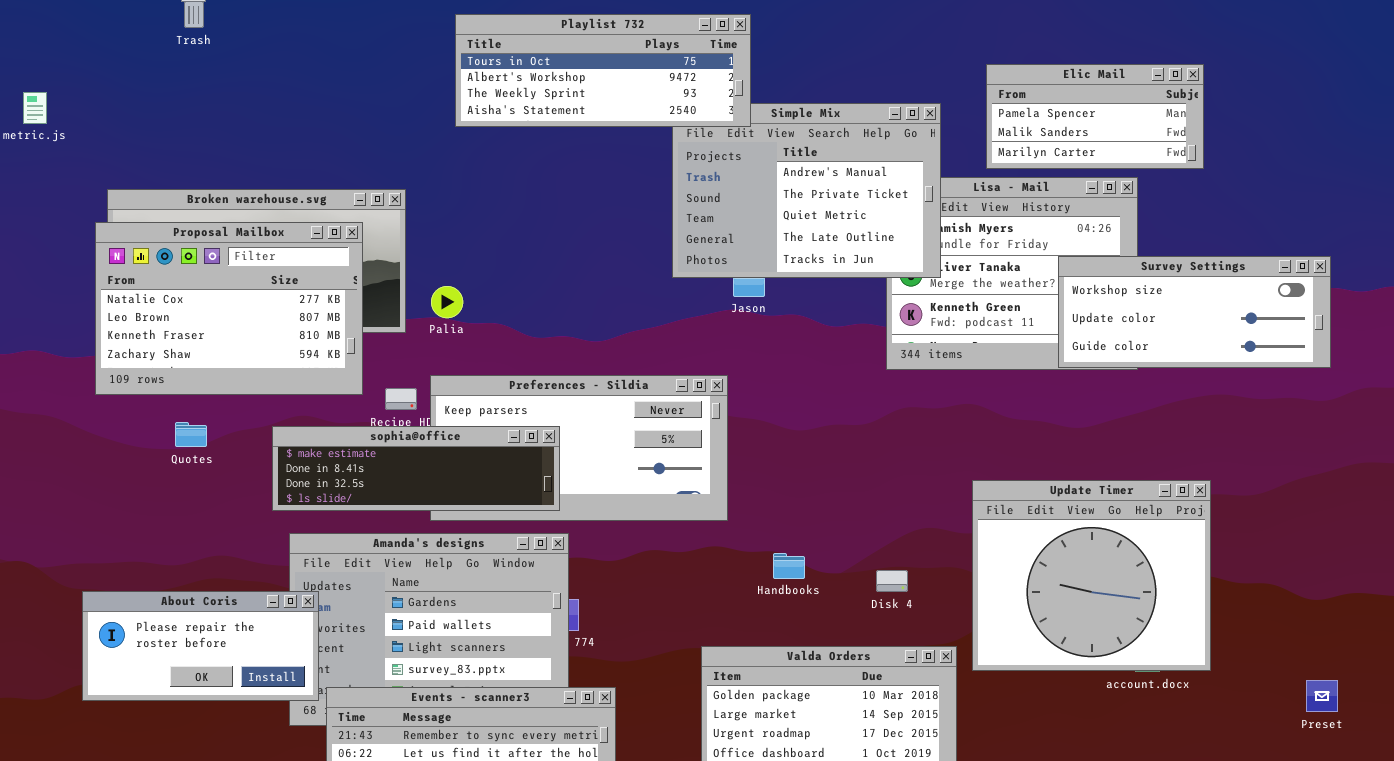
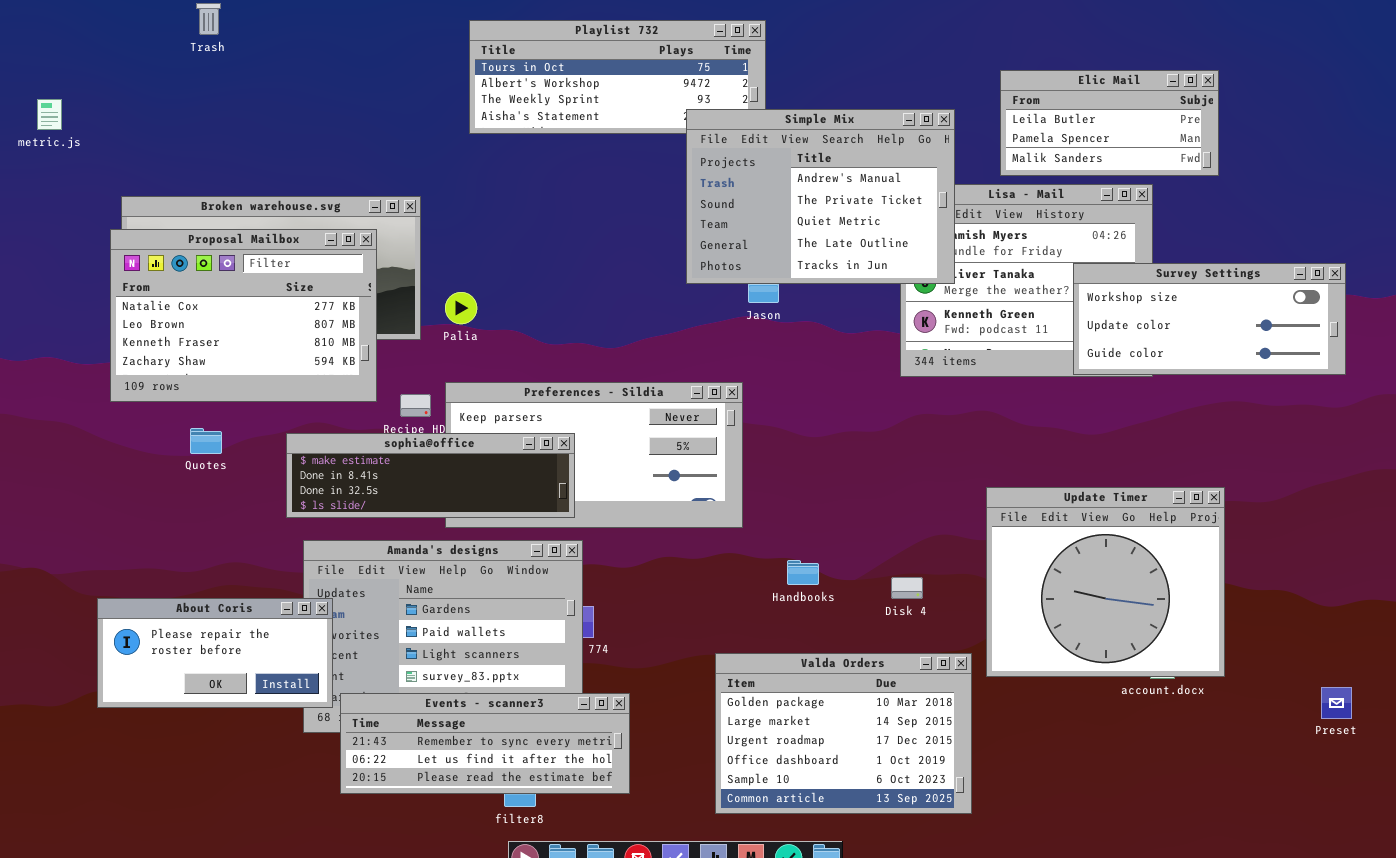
Elic Mail: [986,64,1204,169] -> [1000,70,1219,176], scrolled up 1 row
Simple Mix: [672,103,941,278] -> [686,109,955,284], raised

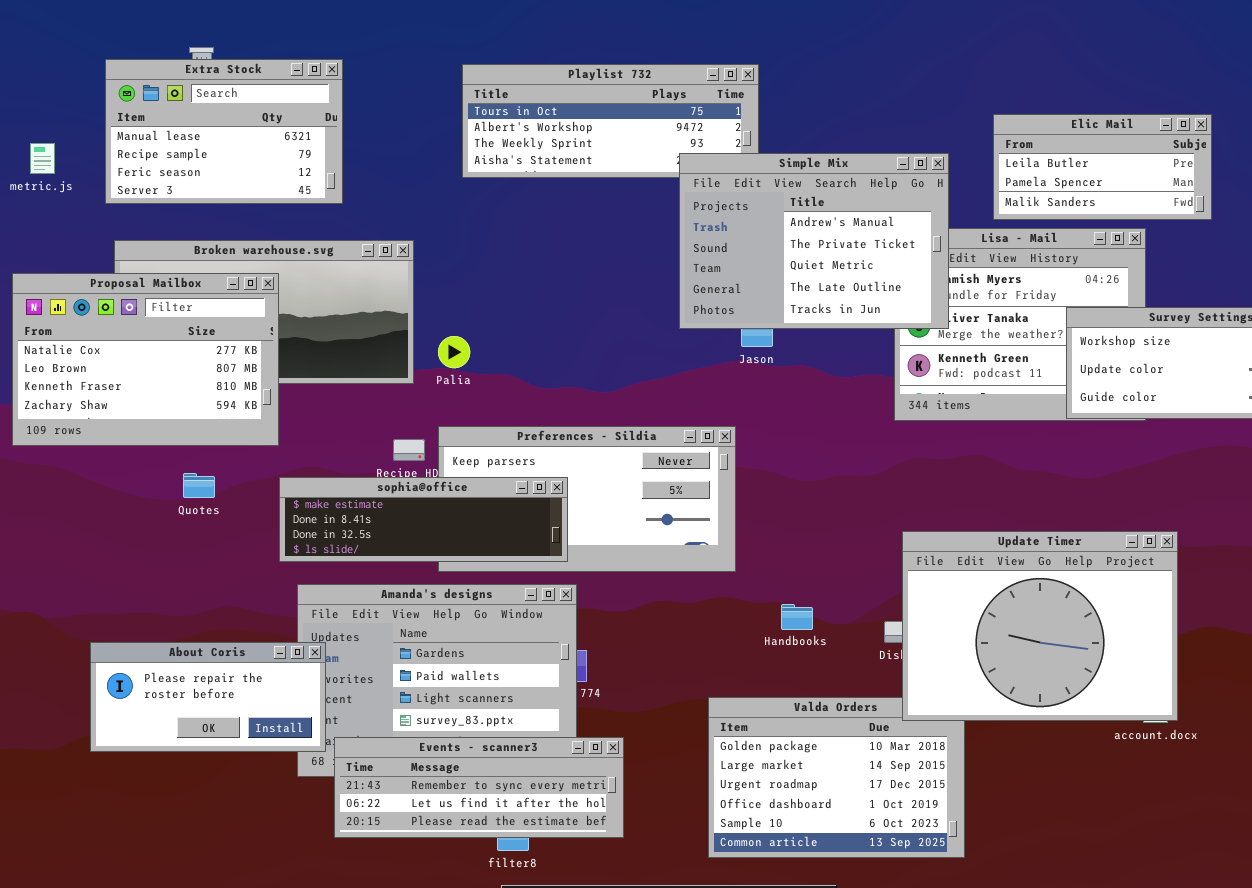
Extra Stock: none -> [105,59,343,204], opened
Proposal Mailbox: [110,229,377,402] -> [12,273,279,446], moved
Update Timer: [986,487,1225,677] -> [902,531,1178,721], moved, resized

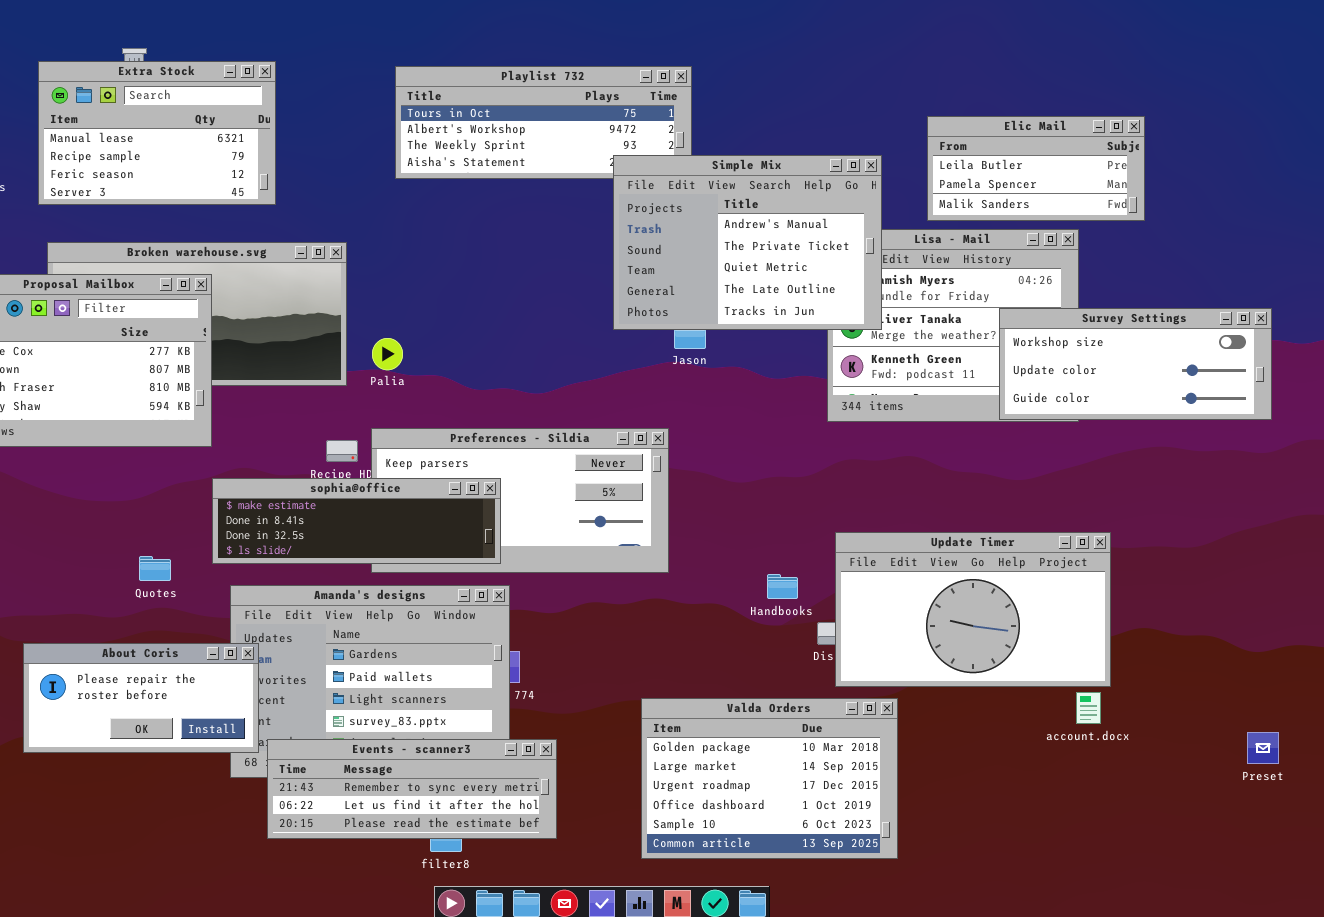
Quotes: [183,473,215,498] -> [139,556,171,581], moved
Update Timer: [902,531,1178,721] -> [835,532,1111,687], resized
Handbooks: [781,604,813,630] -> [767,574,798,599], moved

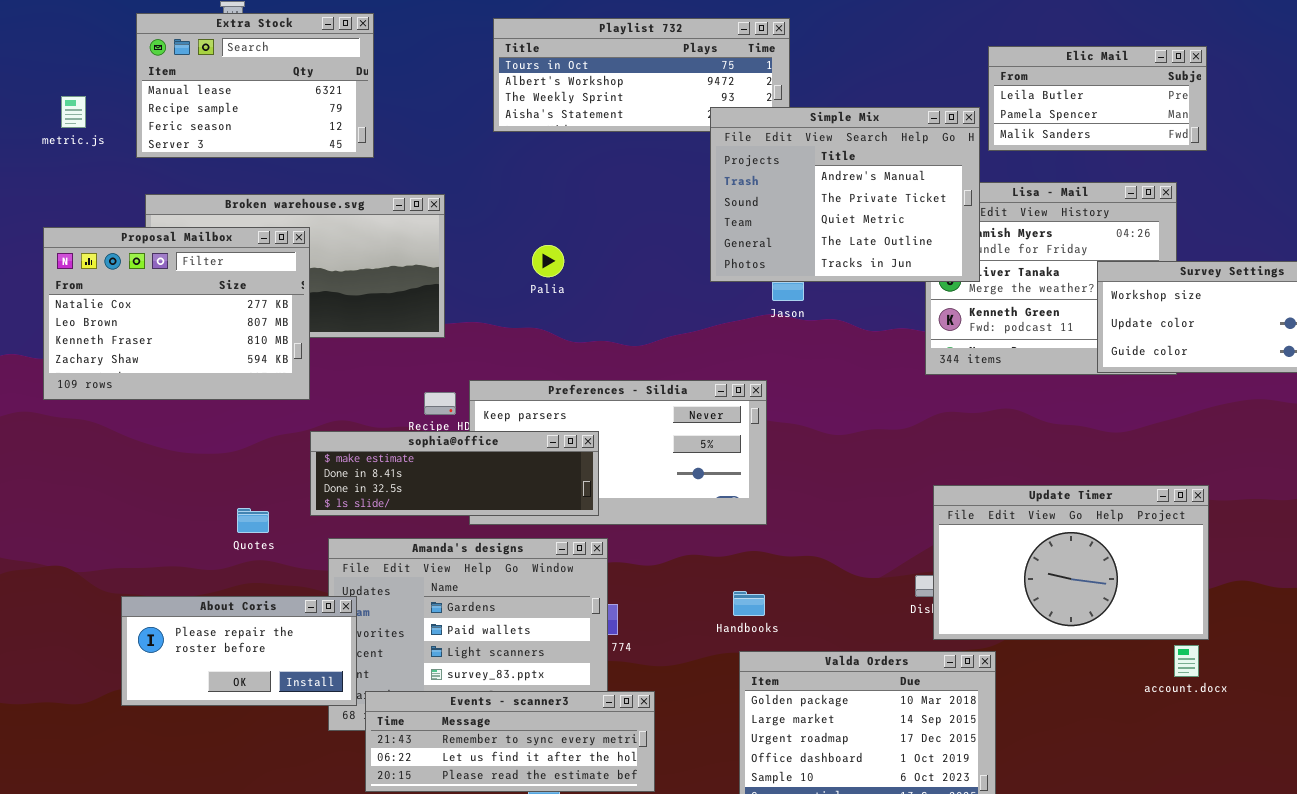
Elic Mail: [927,116,1145,221] -> [988,46,1207,151], moved
Palia: [372,338,403,370] -> [532,245,564,277], moved
Handbooks: [767,574,798,599] -> [733,591,765,616], moved

